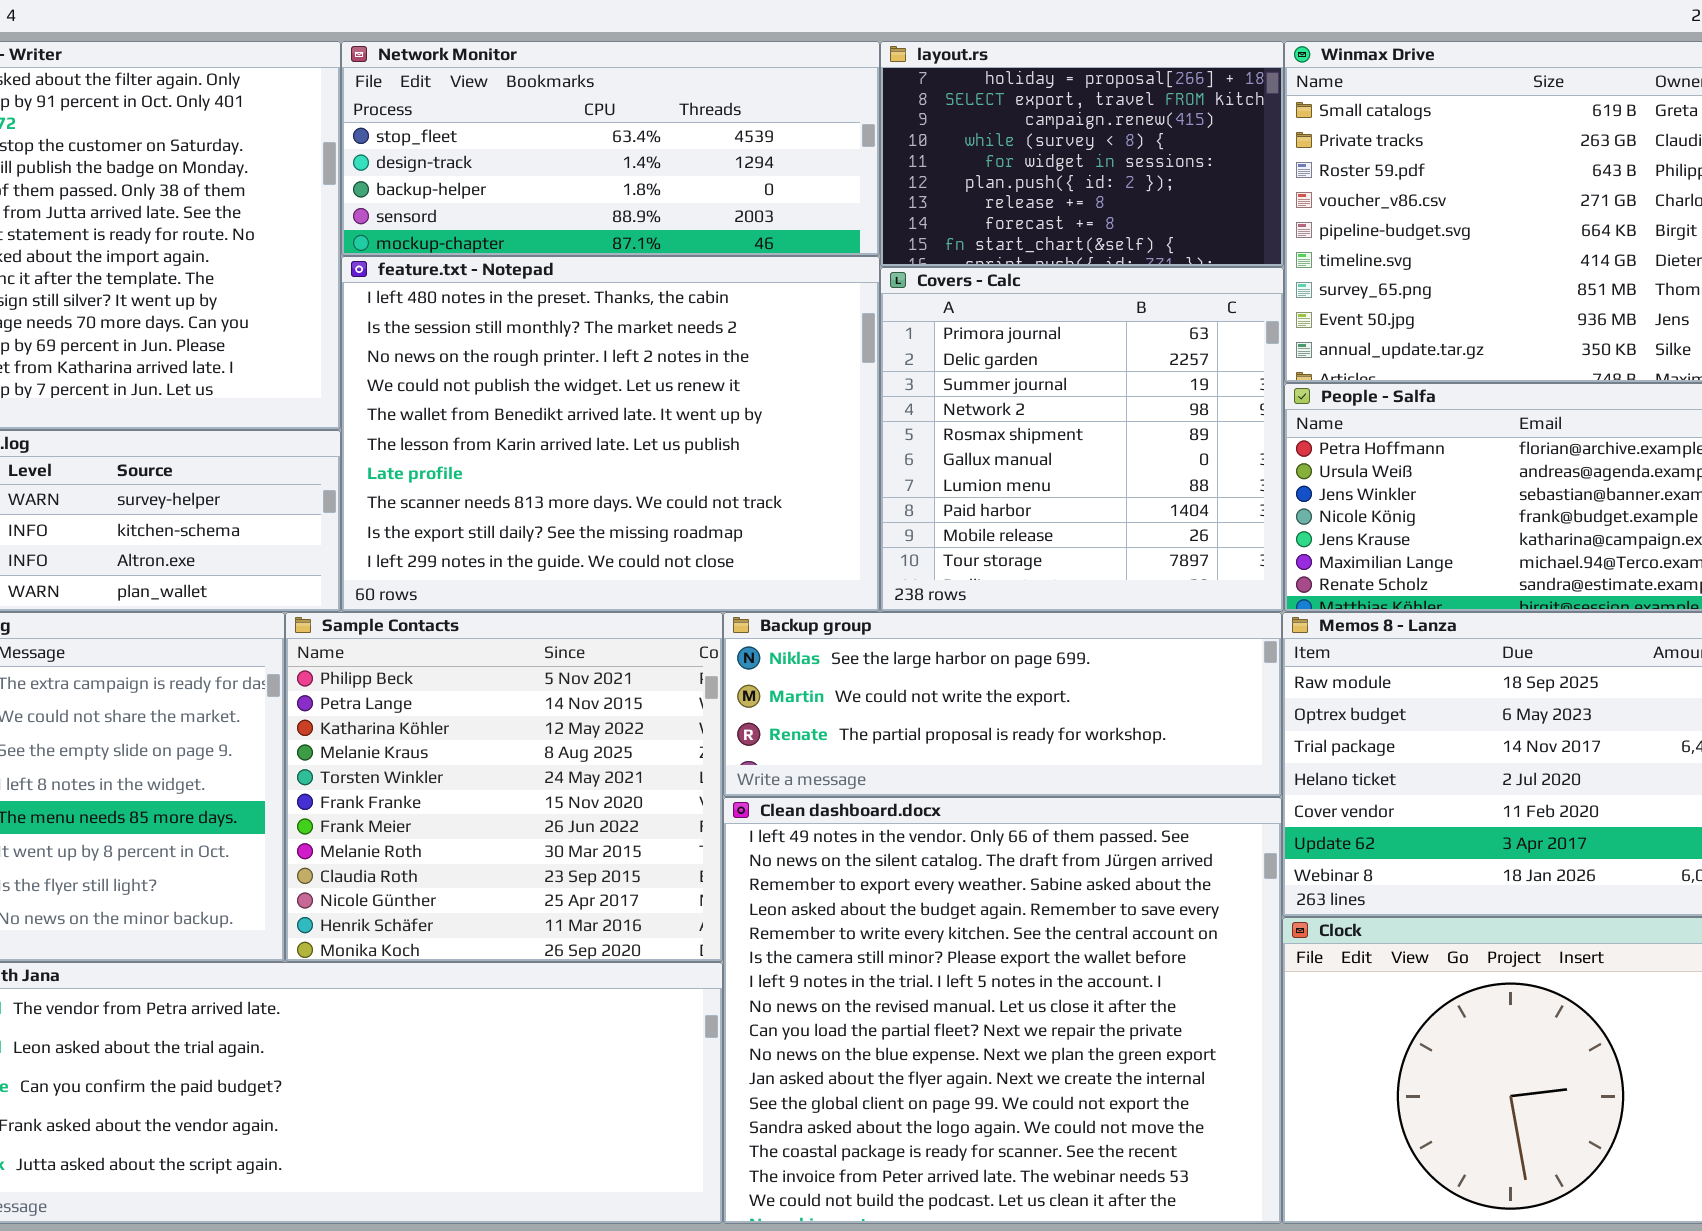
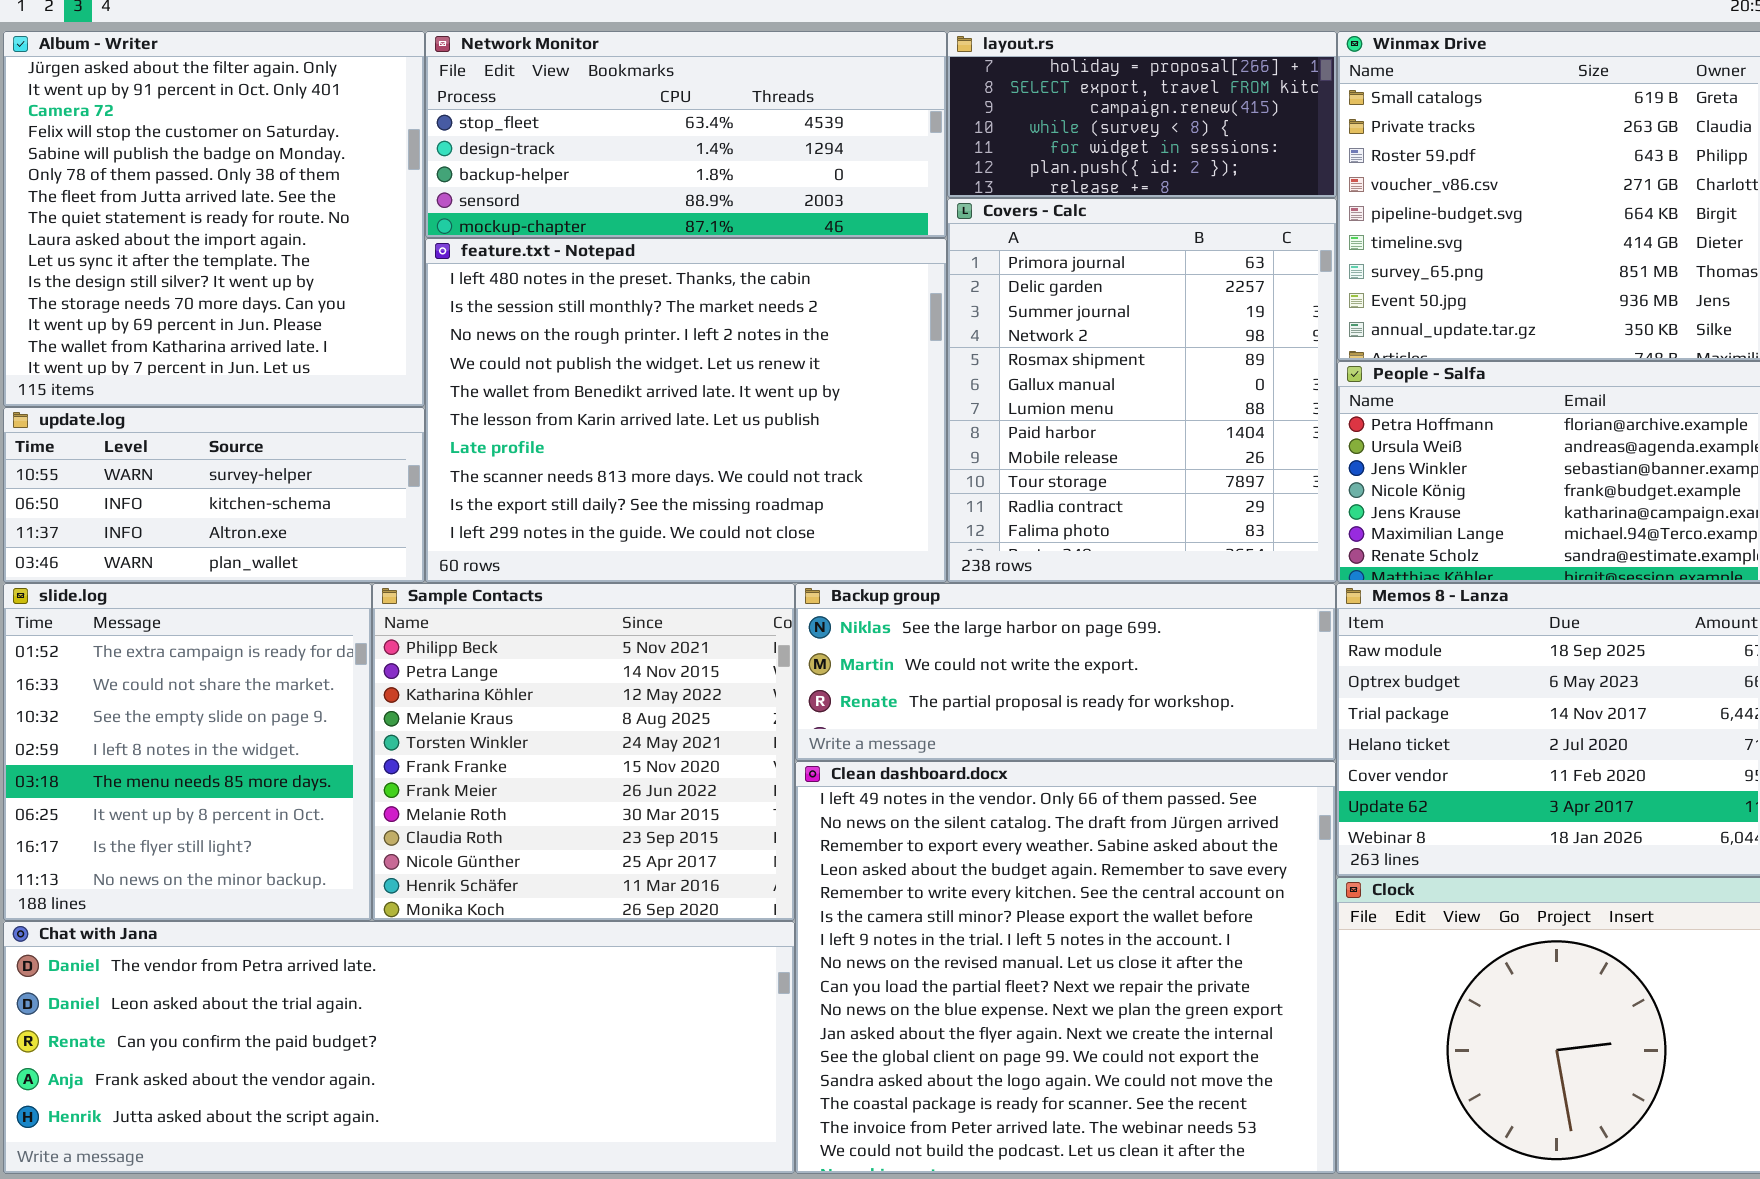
layout.rs: [880,41,1284,267] -> [947,31,1337,198], resized
Covers - Calc: [880,267,1284,612] -> [947,198,1337,583], resized

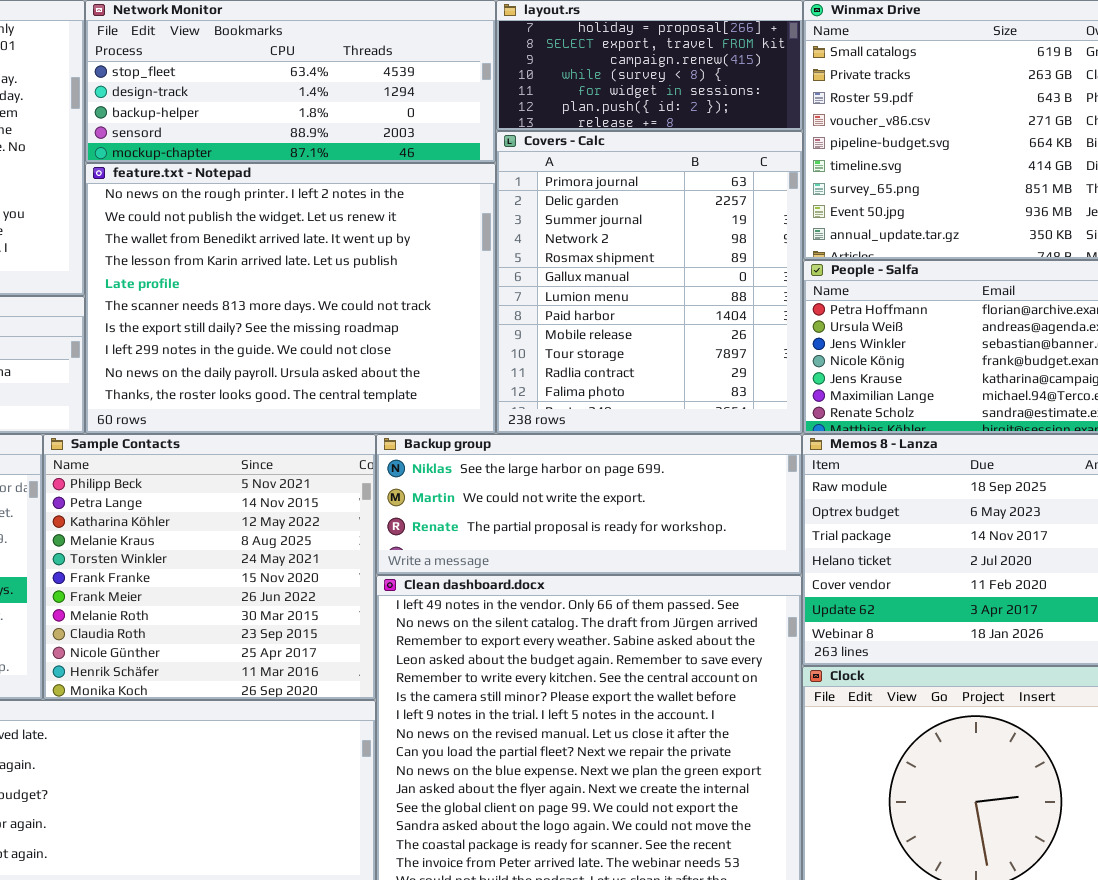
feature.txt - Notepad: [425,238,947,583] -> [85,163,496,434], scrolled down 2 rows

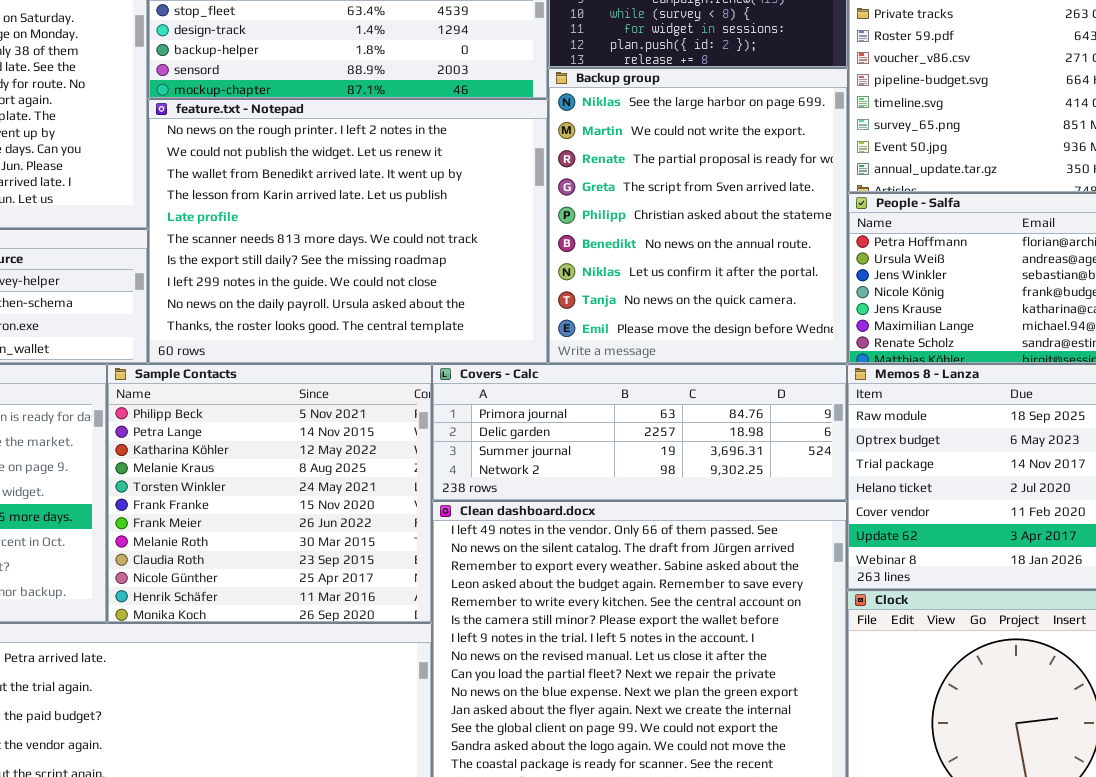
Covers - Calc: [496,131,803,434] -> [432,364,847,501], moved, resized
Backup group: [376,434,802,575] -> [548,68,848,364], moved, resized

